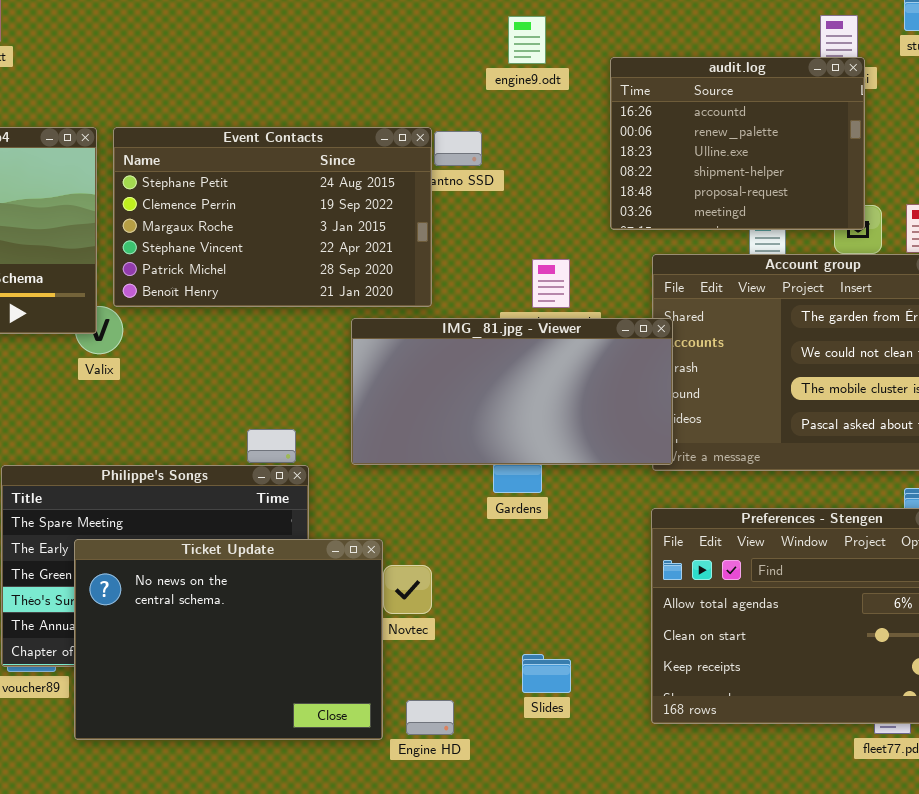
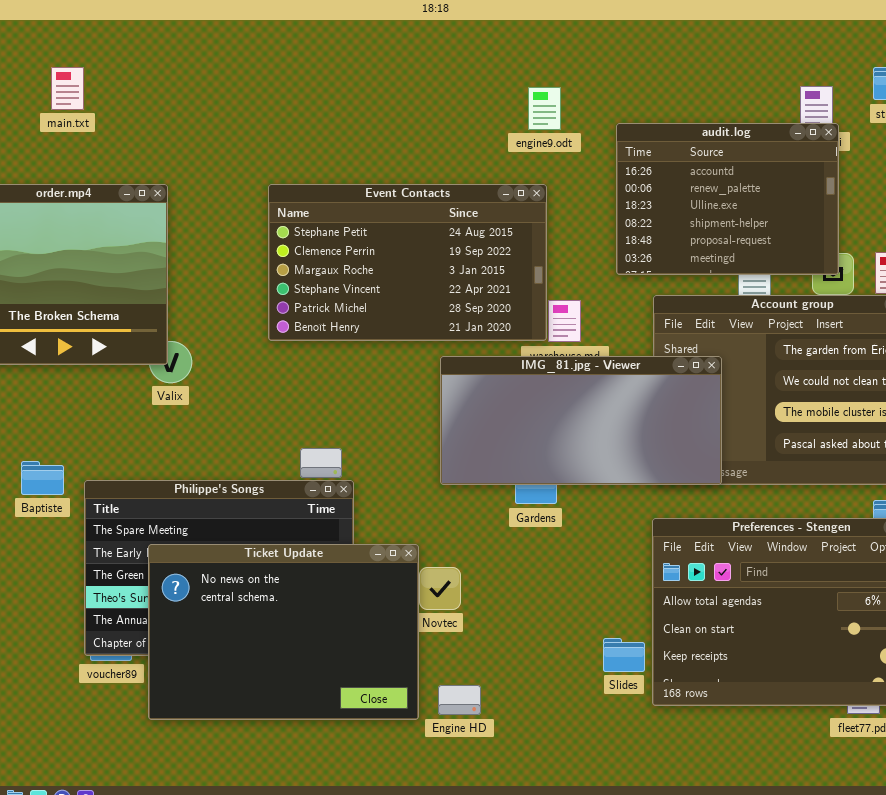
Event Contacts: [113,127,432,307] -> [268,184,547,341], moved
IMG_81.jpg - Viewer: [351,318,673,465] -> [440,356,722,485], moved
Slides: [522,654,571,693] -> [603,638,645,672], moved

